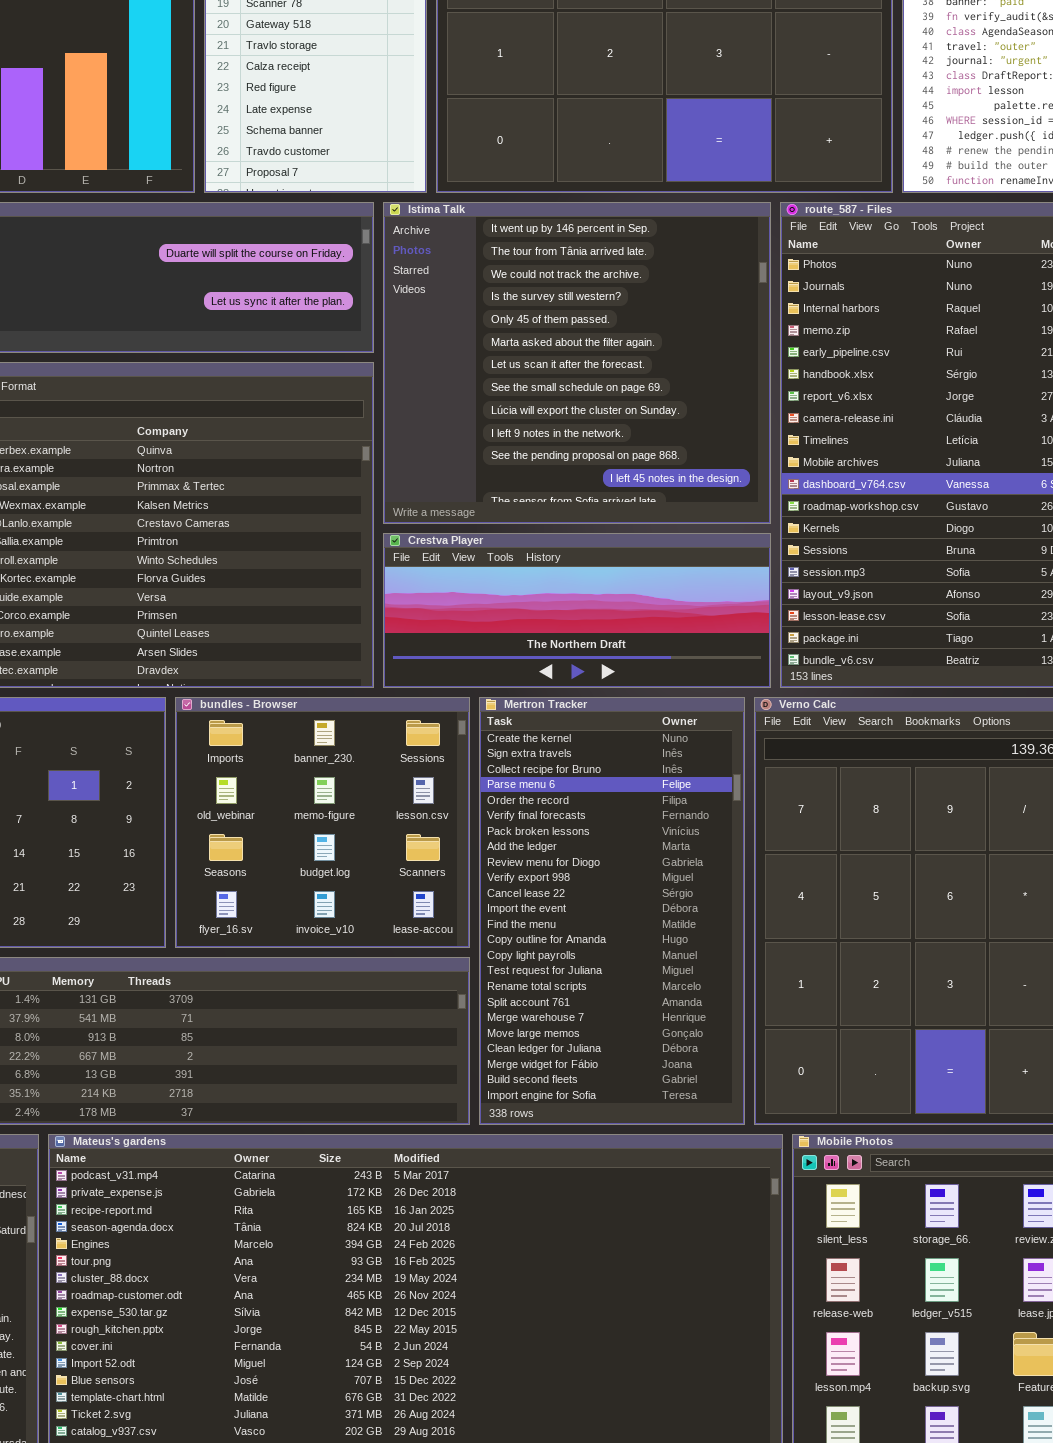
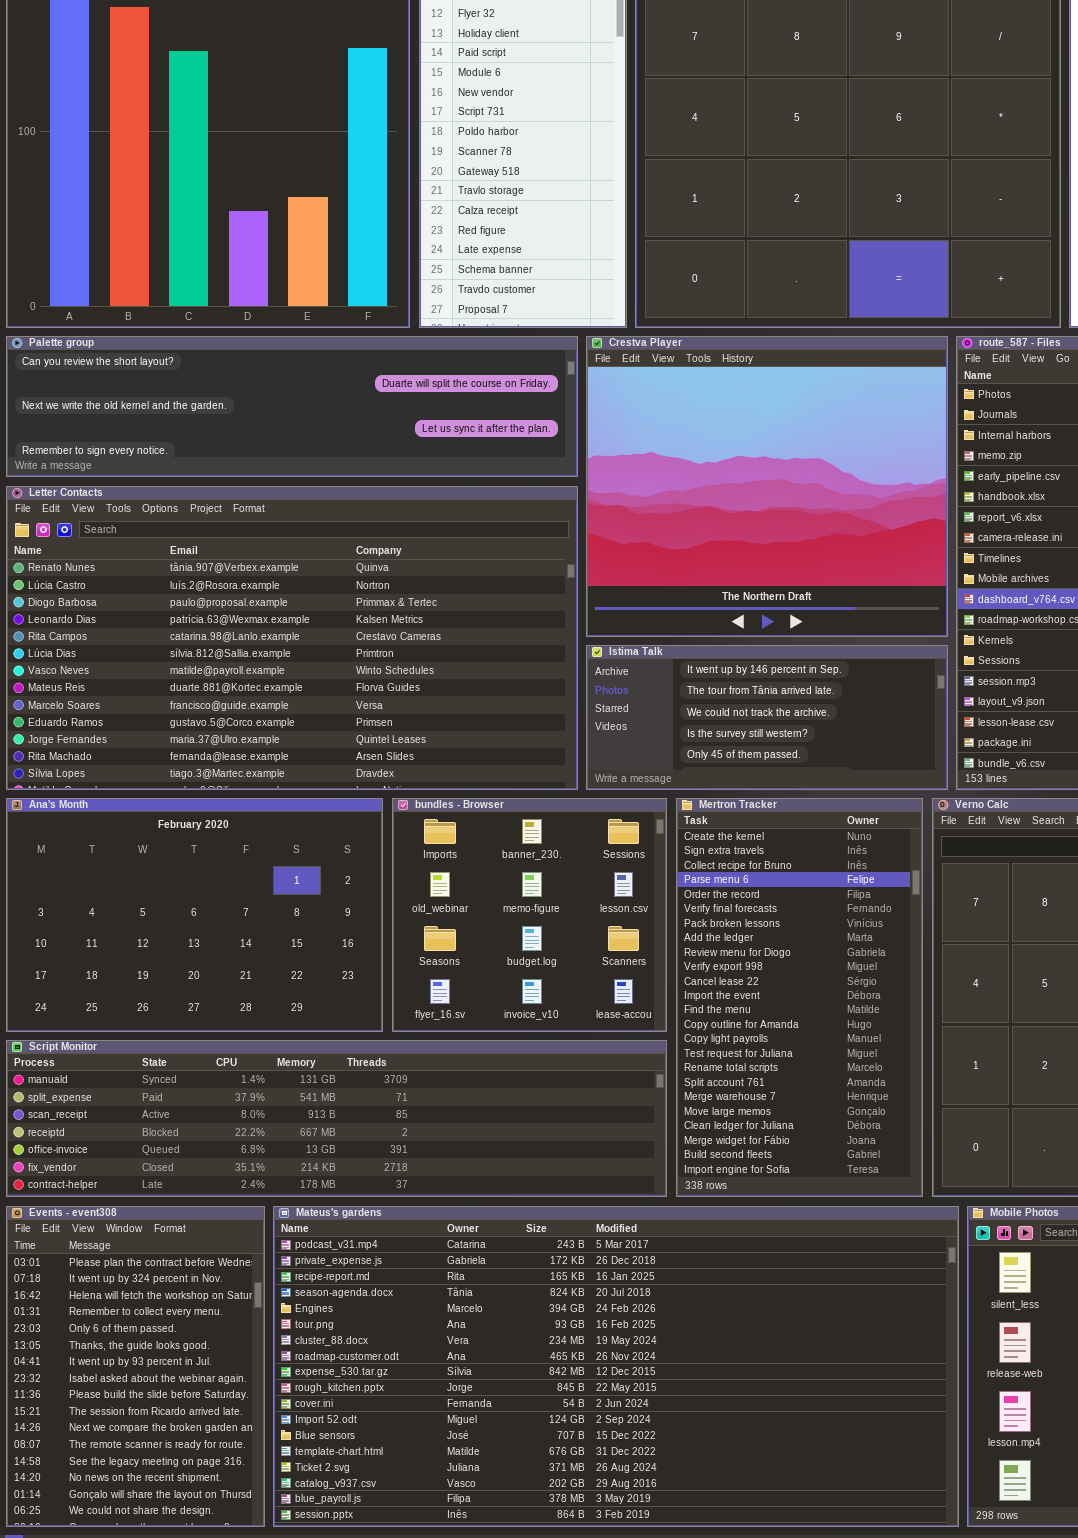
Istima Talk: [383,202,771,524] -> [586,645,948,790], moved, resized
Crestva Player: [383,533,771,688] -> [586,336,948,637], moved, resized

